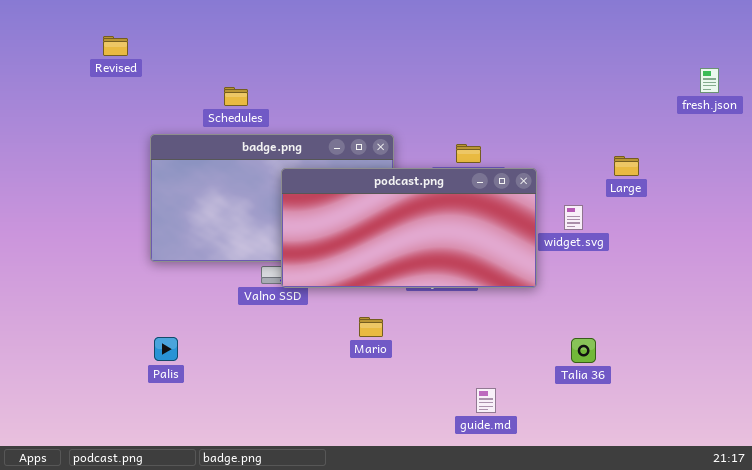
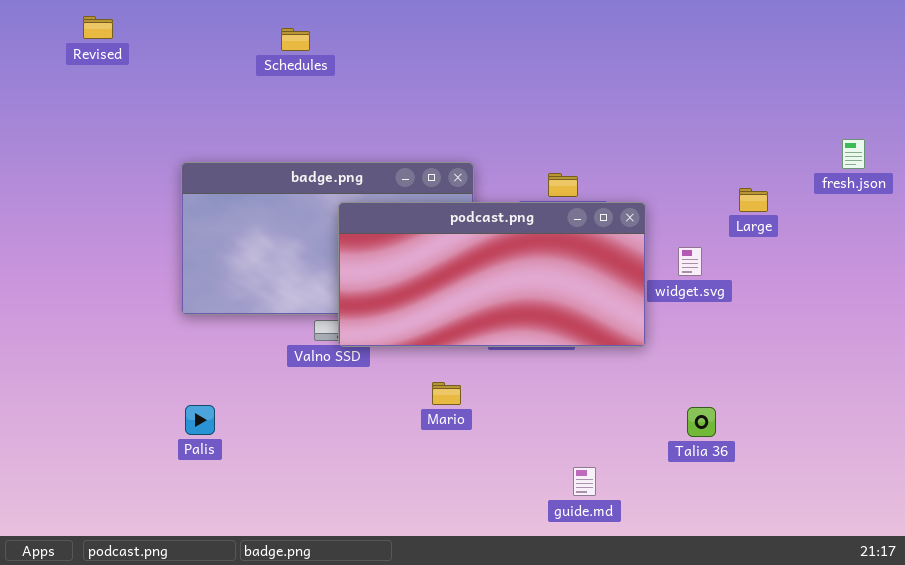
Revised: [103,36,128,56] -> [83,16,113,39], moved
fresh.json: [700,68,719,93] -> [842,139,865,169], moved
Schedules: [224,87,248,106] -> [281,28,310,51], moved

